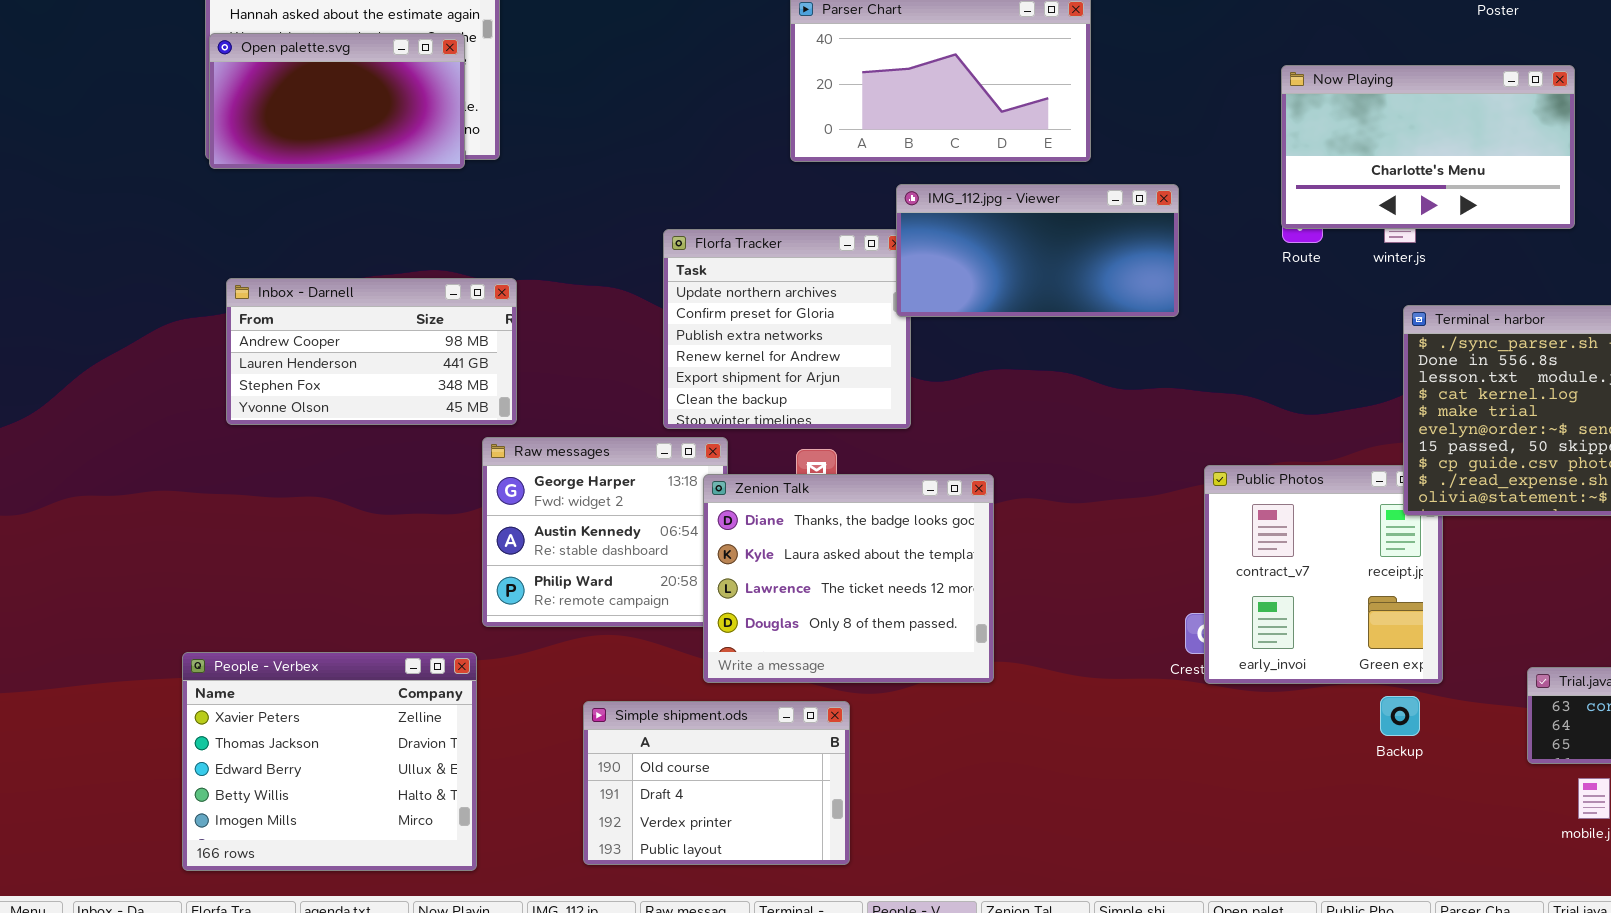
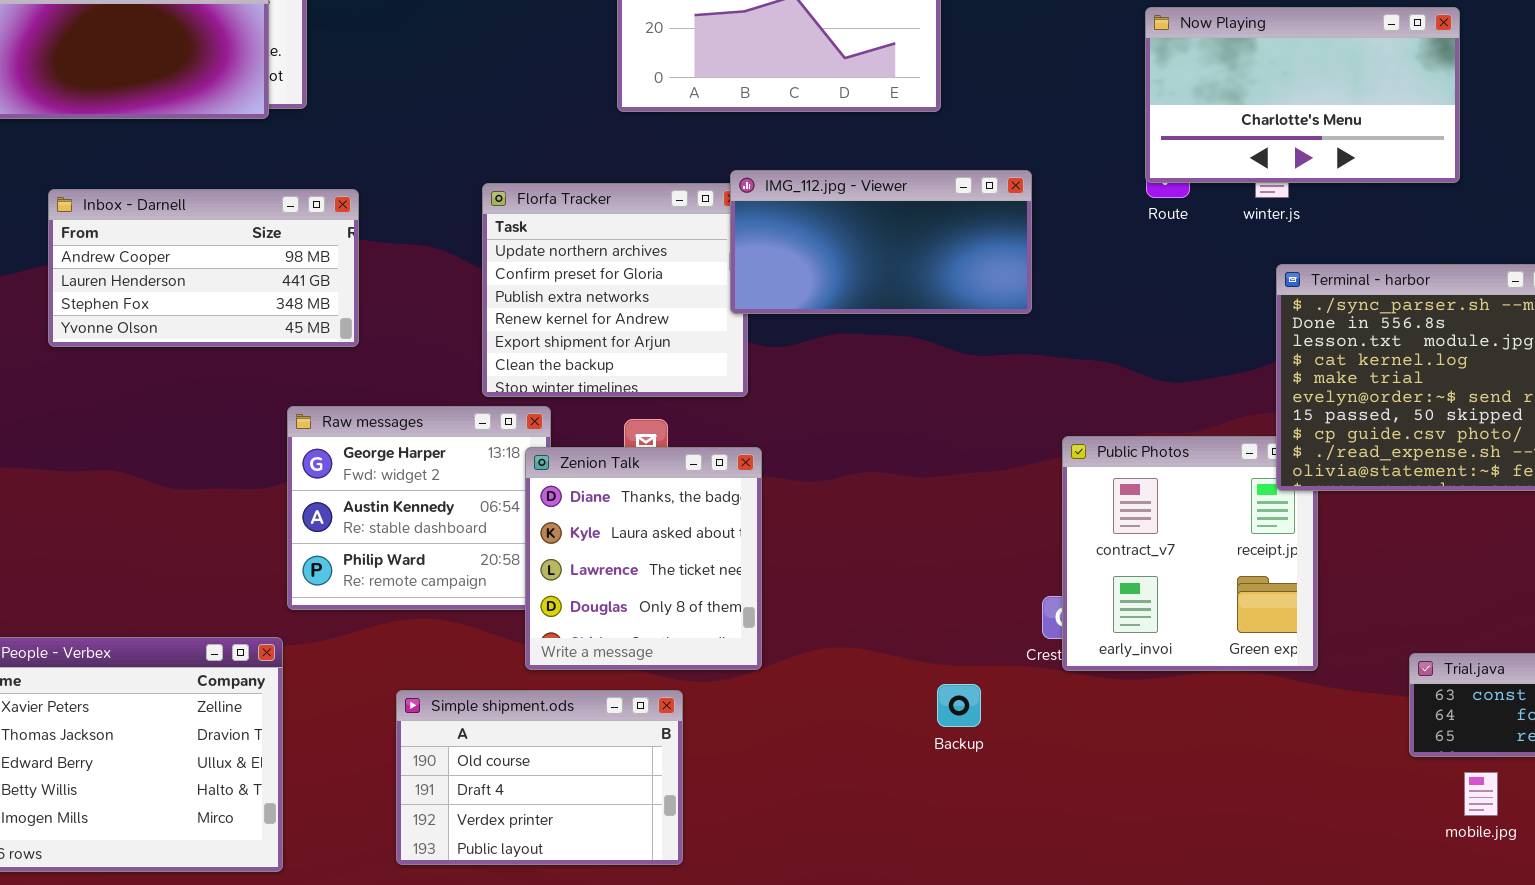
IMG_112.jpg - Viewer: [896,184,1179,317] -> [730,170,1032,314], moved
Inbox - Darnell: [226,278,517,425] -> [48,189,359,347], moved
Zenion Talk: [703,474,994,683] -> [525,447,762,670], resized
Backup: [1380,696,1420,736] -> [937,684,981,727], moved

